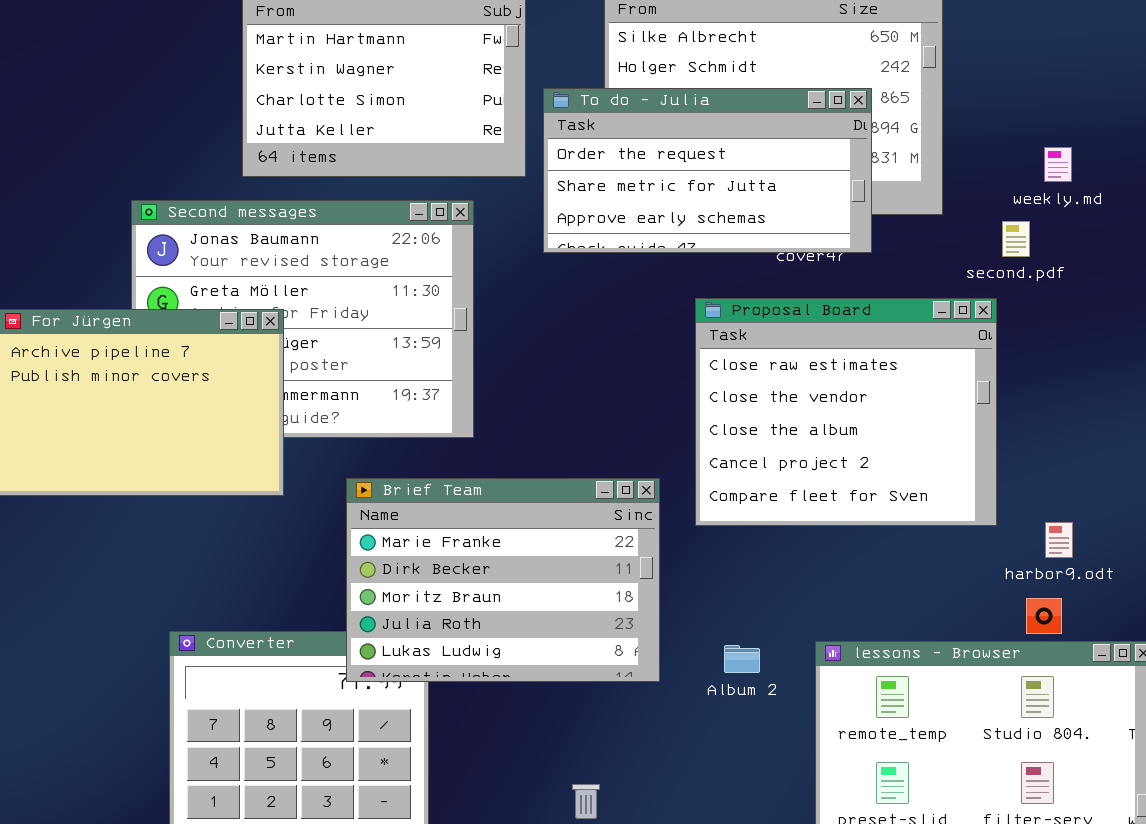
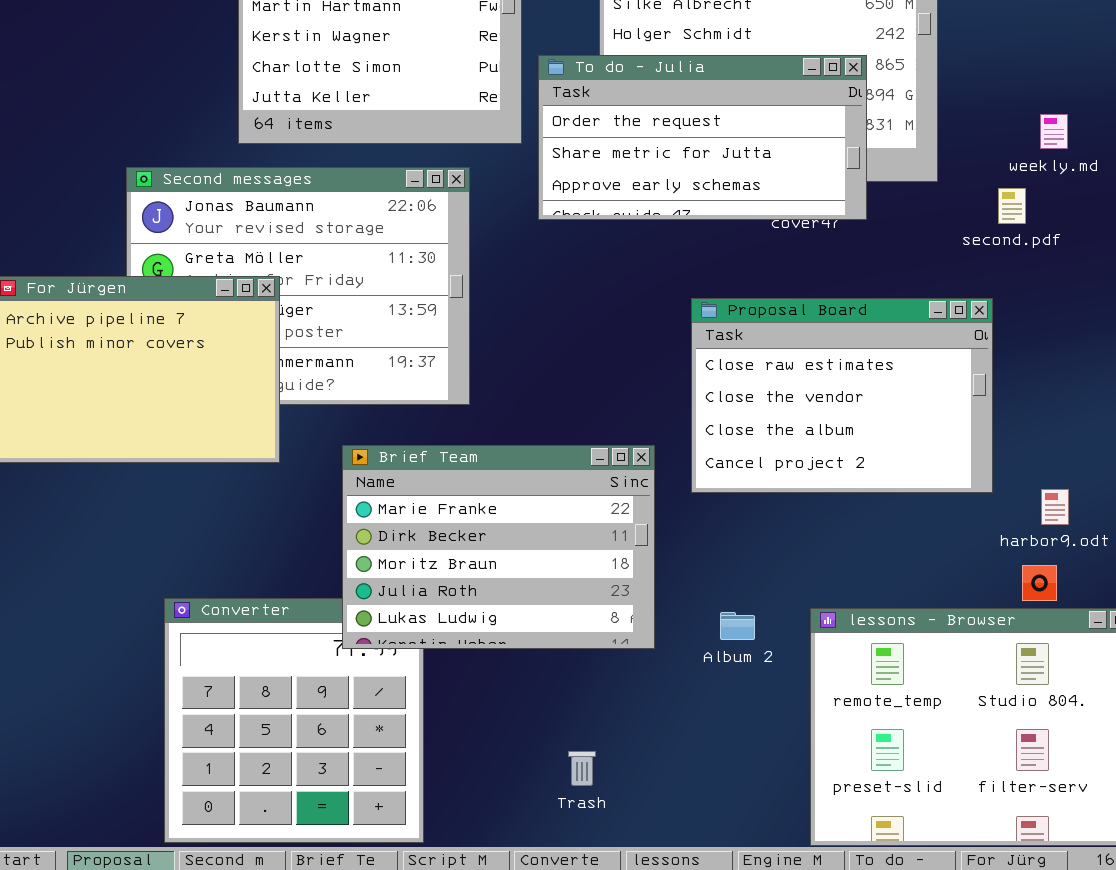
Proposal Board: [695,298,997,526] -> [691,298,993,493], resized

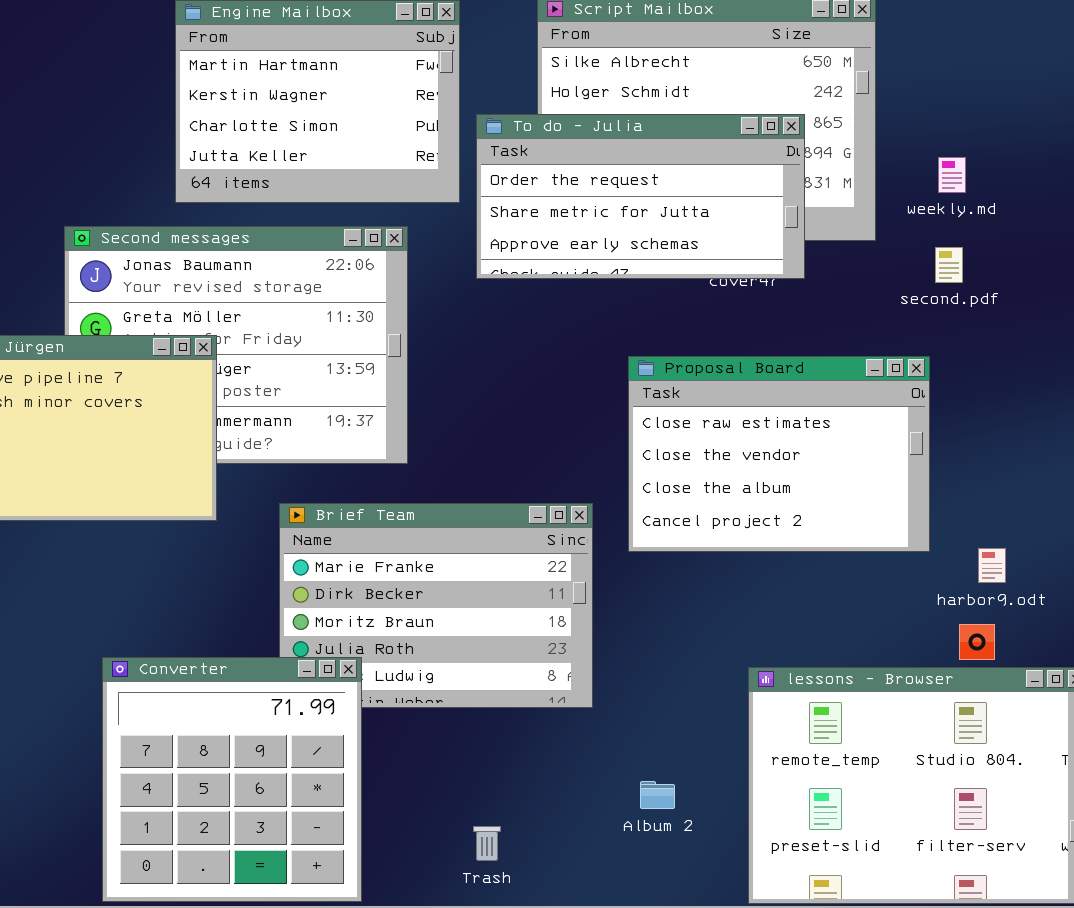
weekly.md: [1040,114,1068,149] -> [938,157,966,193], moved
Converter: [164,598,424,843] -> [102,657,362,902], raised
Album 2: [720,612,755,640] -> [640,781,675,809], moved
Trash: [568,751,596,786] -> [473,826,501,861], moved

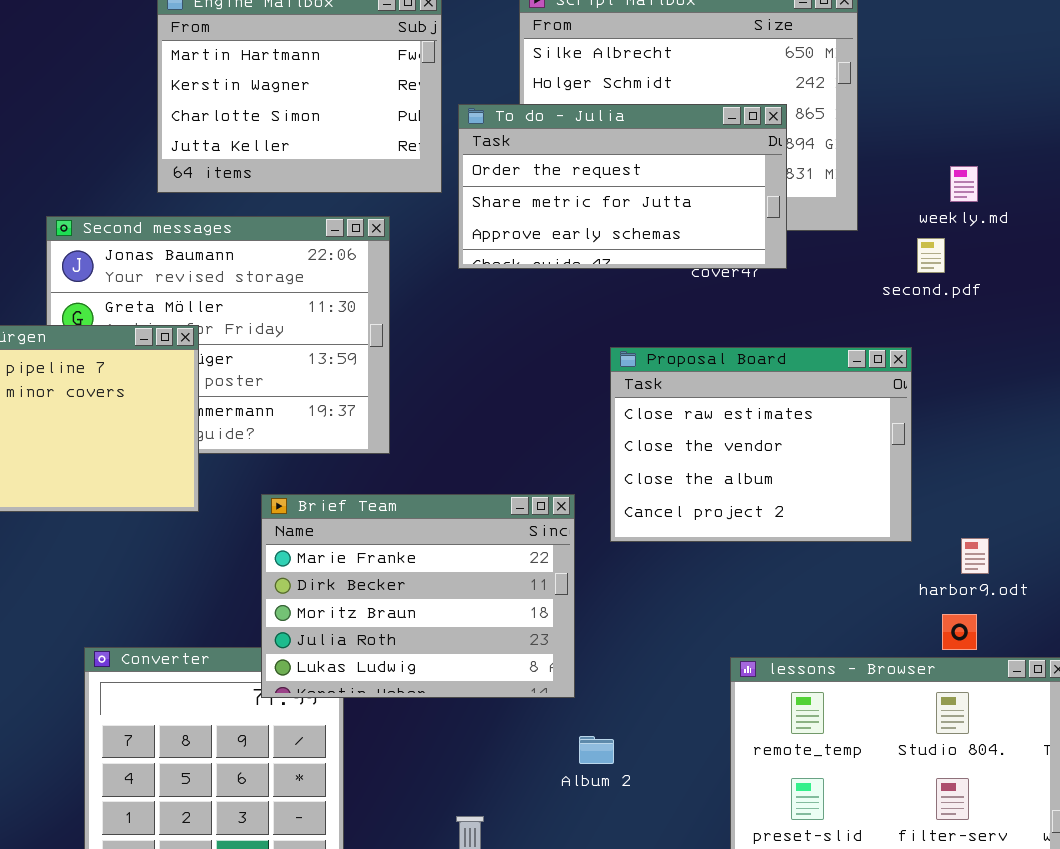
weekly.md: [938,157,966,193] -> [950,166,978,202], moved
Brief Team: [279,503,593,708] -> [261,494,575,698], raised
Album 2: [640,781,675,809] -> [579,736,614,764], moved

